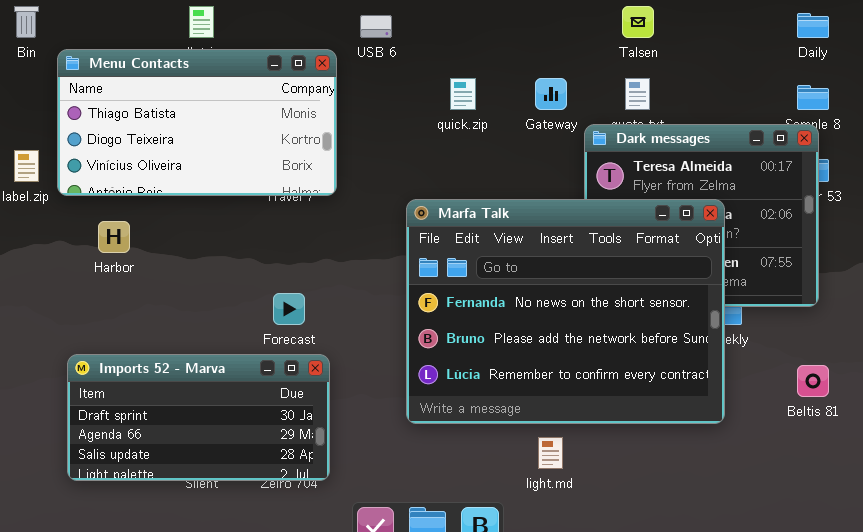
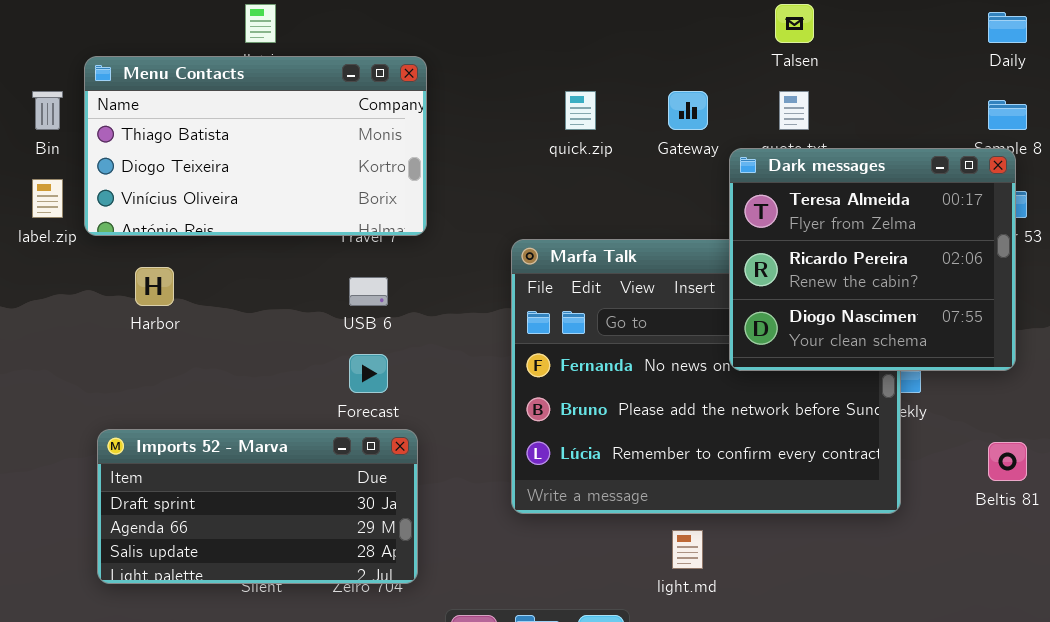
Bin: [14,6,39,38] -> [32,91,63,130], moved
USB 6: [360,15,392,38] -> [349,277,388,306], moved
Dark messages: [584,124,819,307] -> [729,148,1016,371], raised

